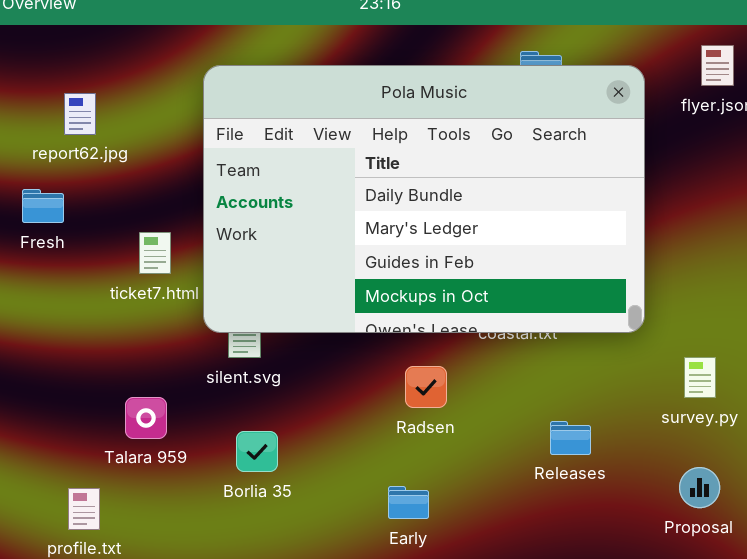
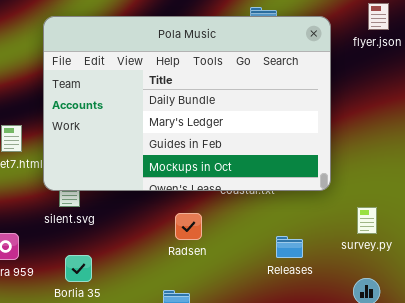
Releases: [550,421,591,455] -> [276,236,303,258], moved

